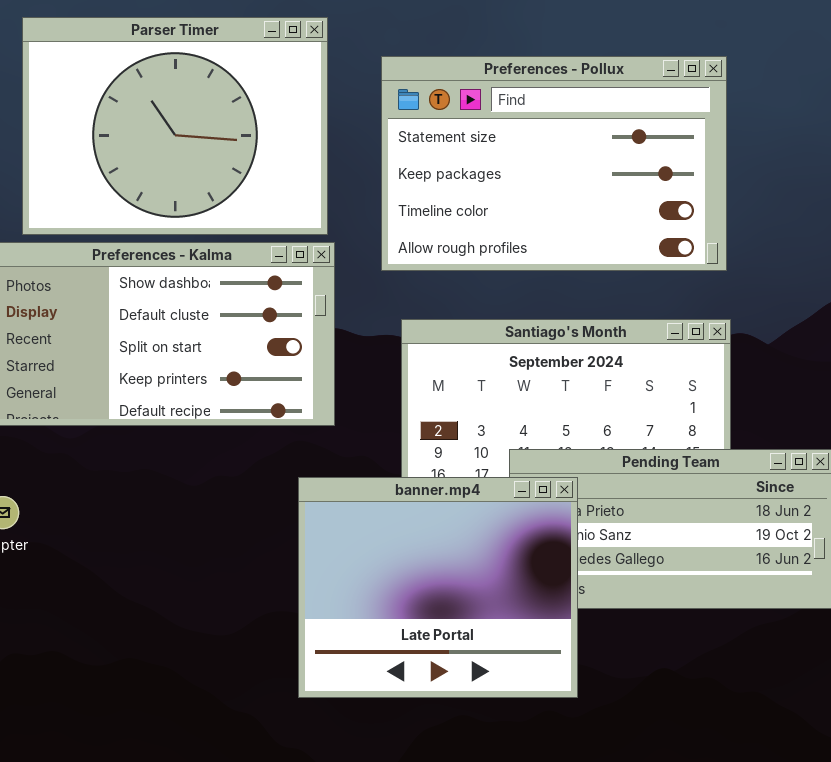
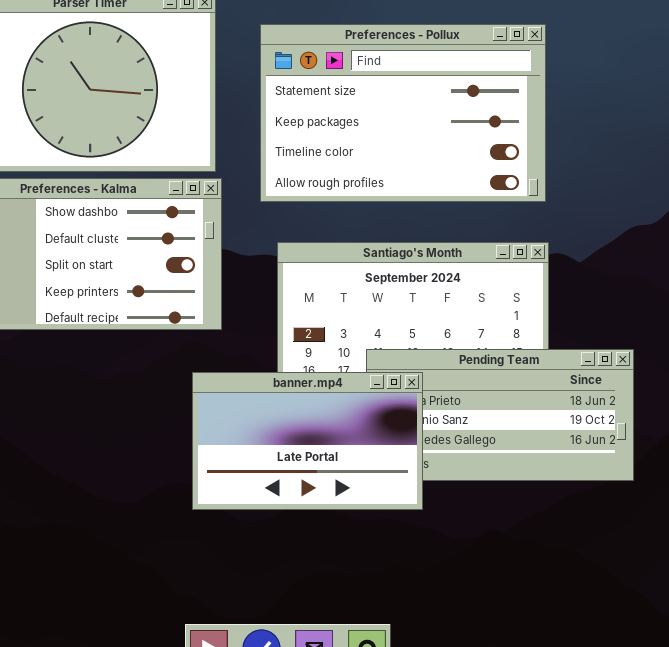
banner.mp4: [298,477,578,698] -> [192,372,423,510], resized

